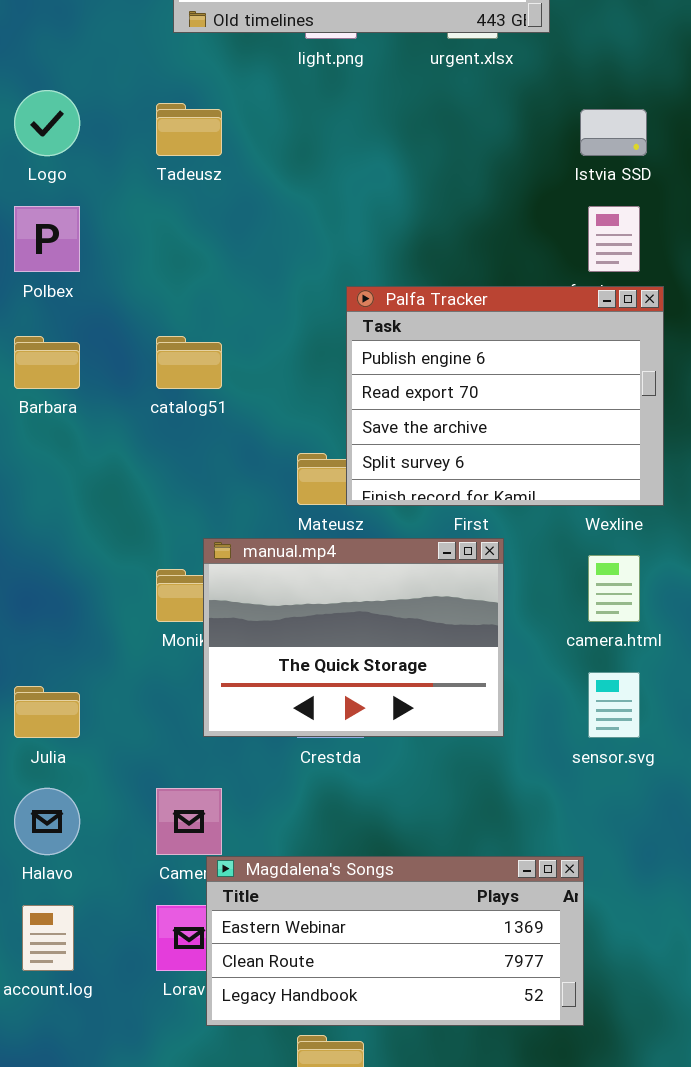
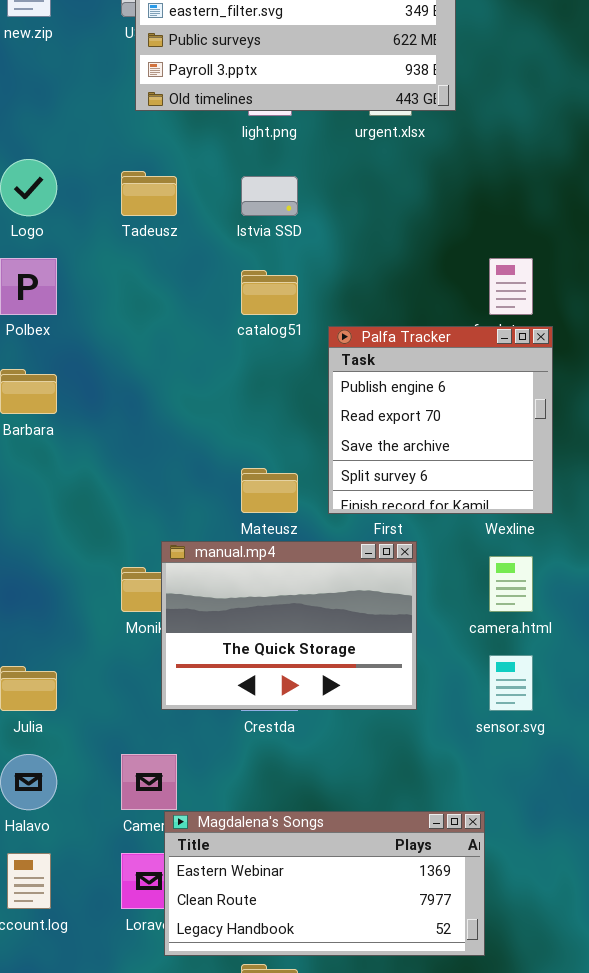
Istvia SSD: [580,109,647,156] -> [241,176,298,216], moved
Palfa Tracker: [346,286,664,506] -> [328,326,553,514], resized
catalog51: [156,336,222,389] -> [241,270,298,315], moved

